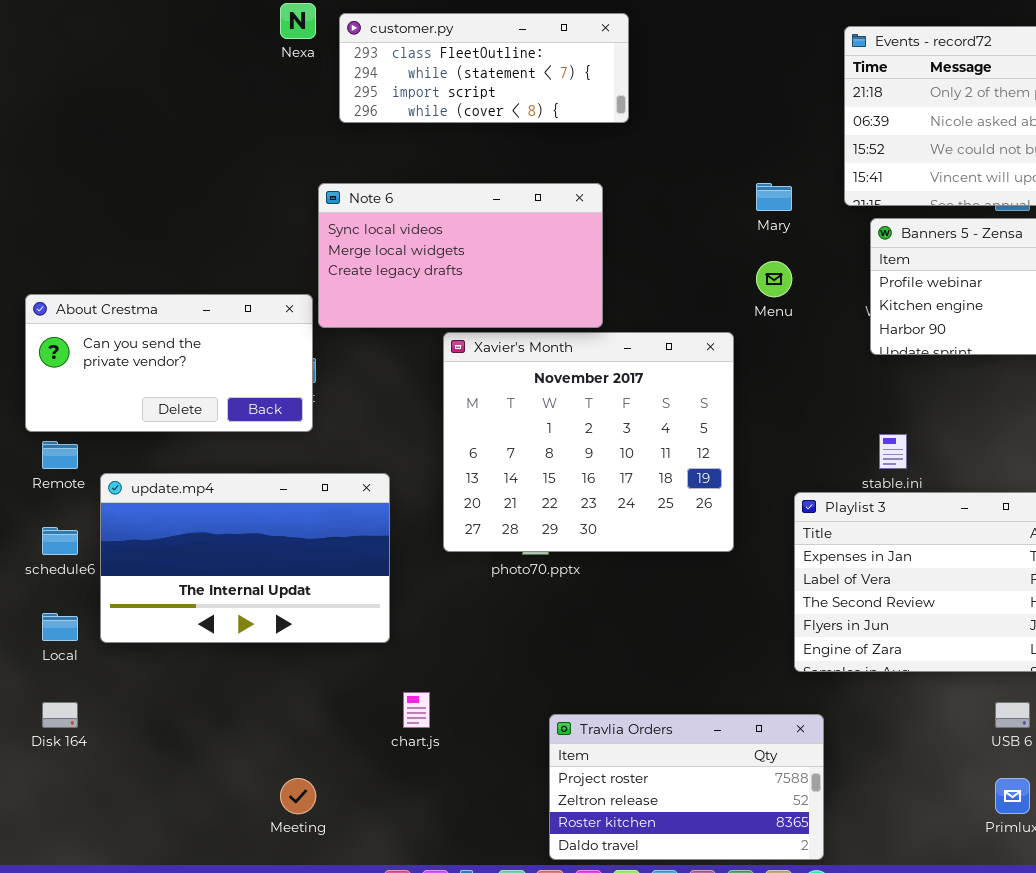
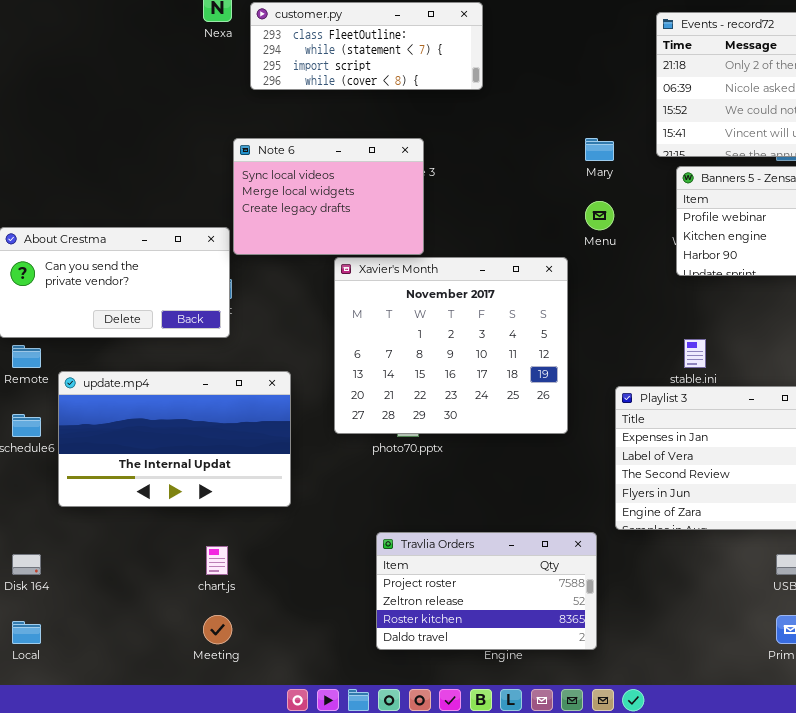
Note 6: [318,183,603,328] -> [233,138,424,255], resized
Local: [42,613,78,641] -> [12,621,41,644], moved
chart.js: [403,692,430,728] -> [206,546,228,575], moved
Travlia Orders: [549,714,824,860] -> [376,532,597,650], moved

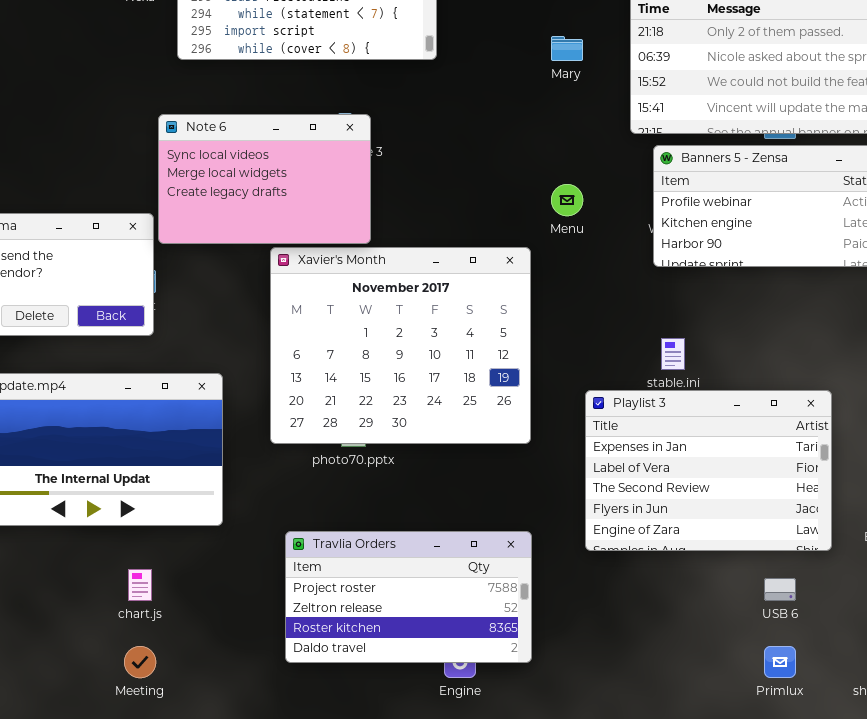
Mary: [585,138,614,161] -> [551,36,583,61], moved
Travlia Orders: [376,532,597,650] -> [285,531,532,663], moved

